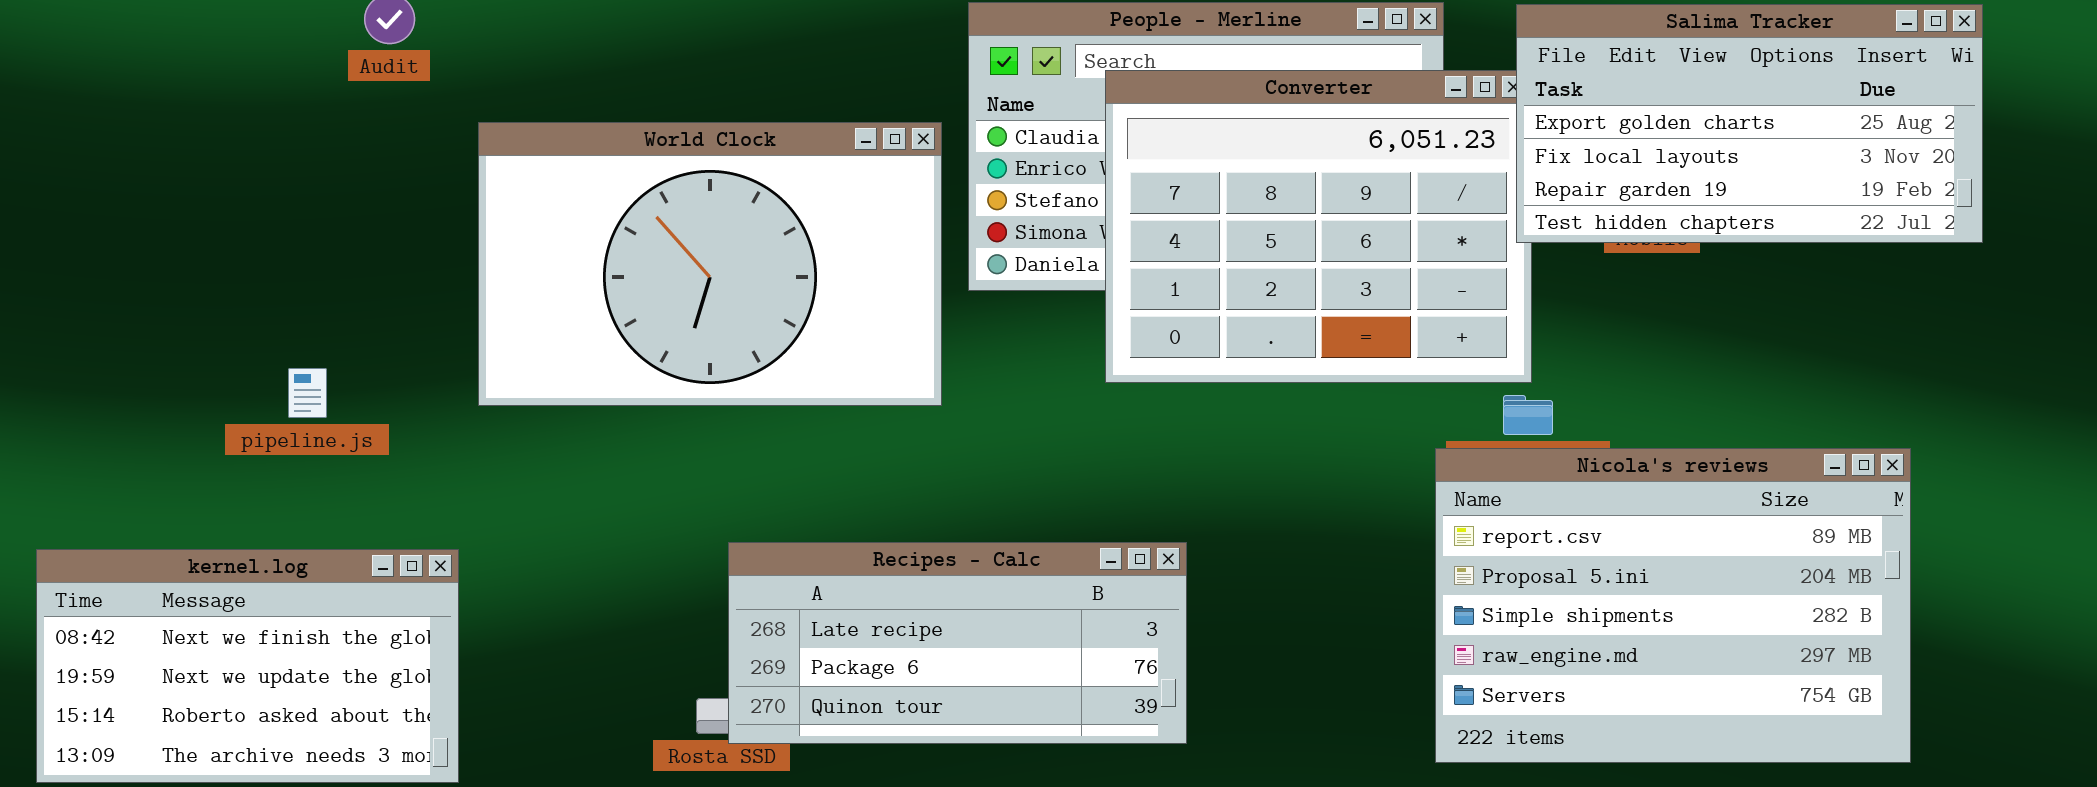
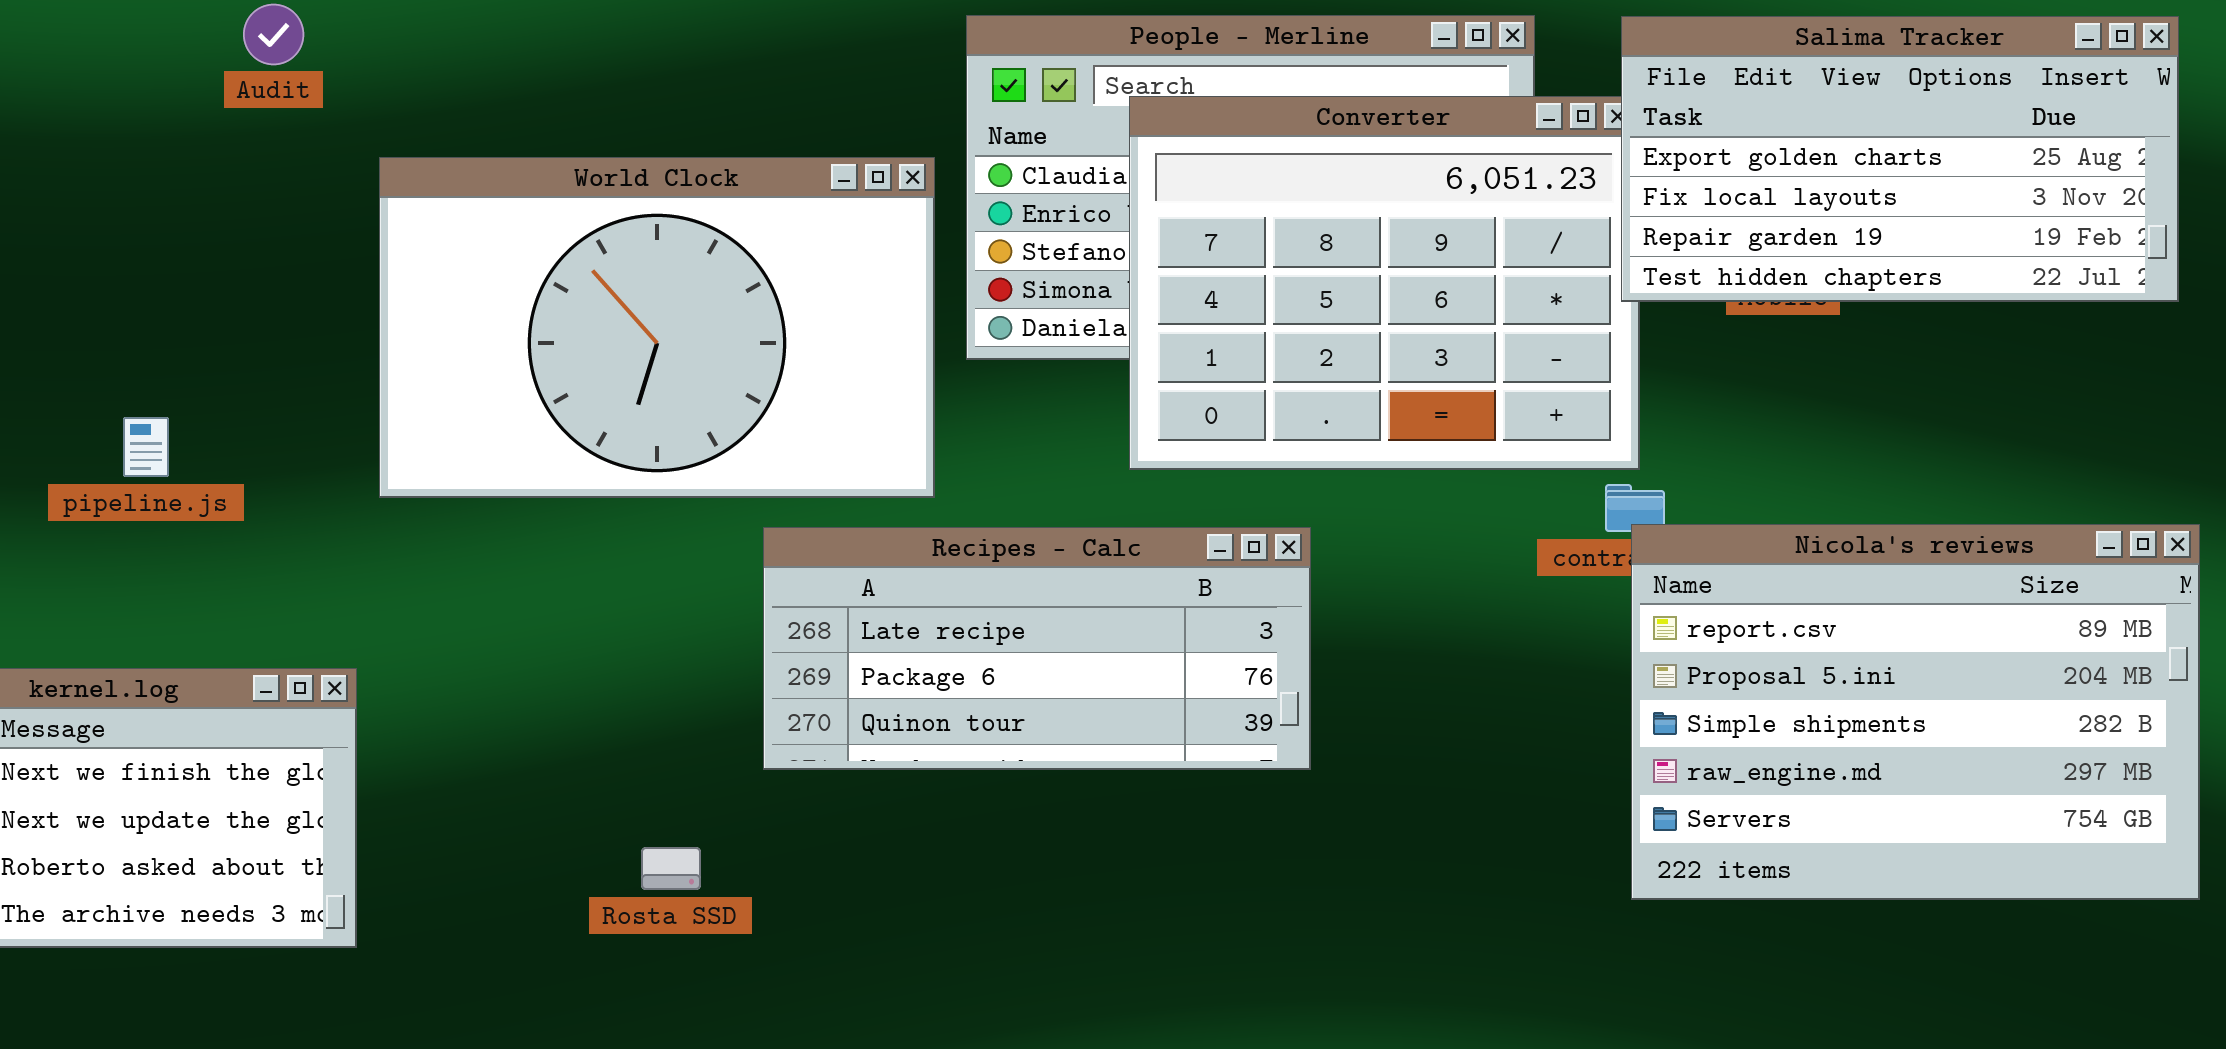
pipeline.js: [288,368,327,418] -> [123,417,169,477], moved
Nicola's reviews: [1435,448,1911,763] -> [1631,524,2200,900], moved
Recipes - Calc: [728,542,1187,744] -> [763,527,1311,770], moved

